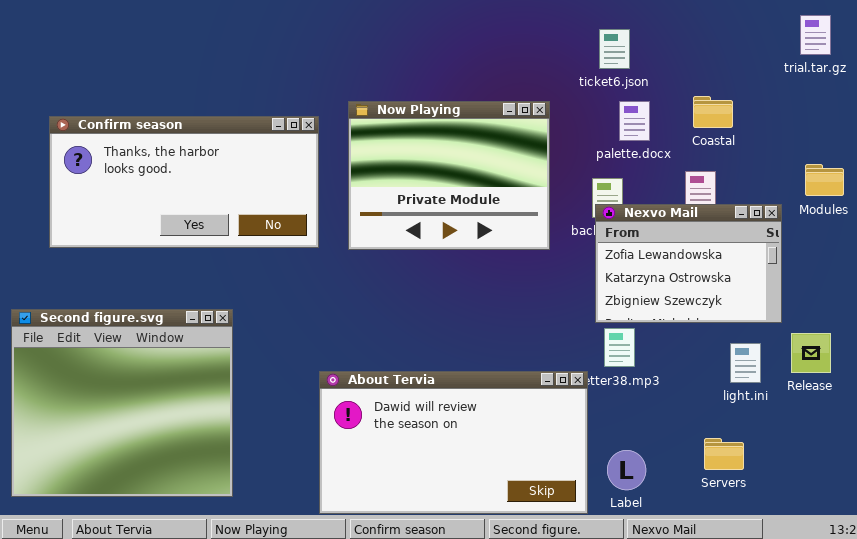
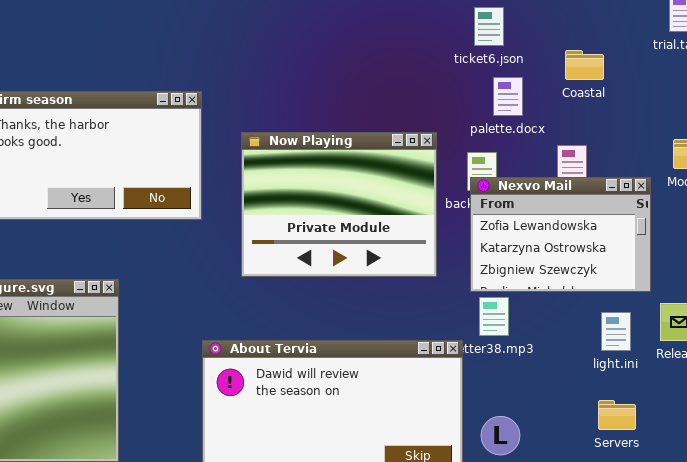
Coastal: [693,96,733,128] -> [565,50,604,80], moved
Now Playing: [348,101,550,250] -> [241,132,437,277], moved
Servers: [704,438,744,470] -> [598,400,636,430], moved

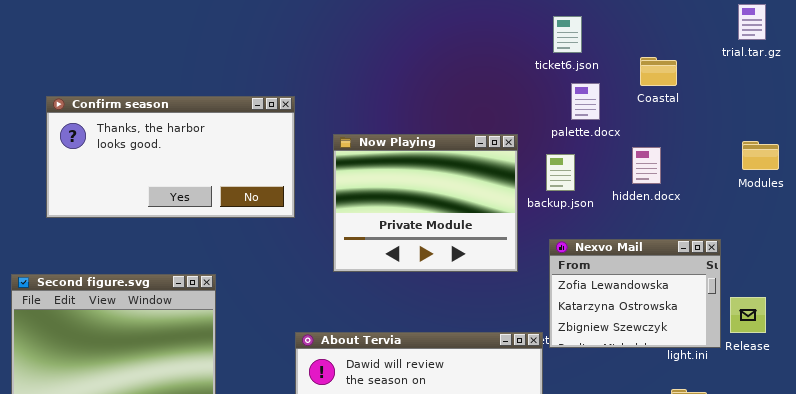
Nexvo Mail: [470,177,651,292] -> [549,239,721,348], moved

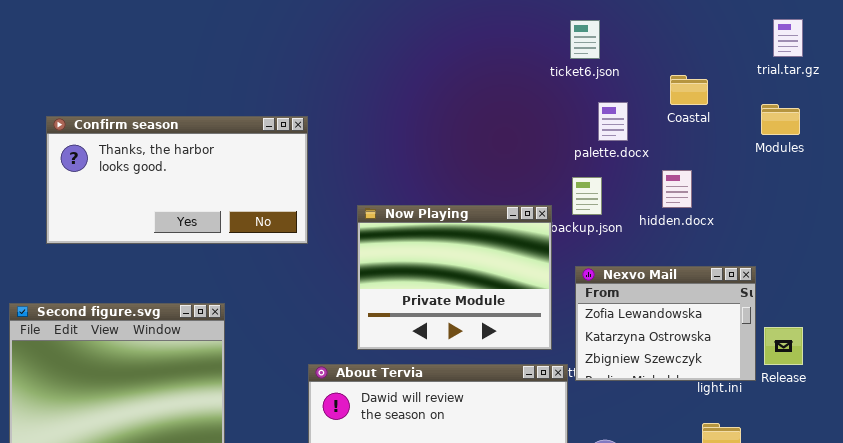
ticket6.json: [553,16,582,53] -> [570,20,600,59], moved
Now Playing: [333,134,518,272] -> [357,205,552,350], moved
Modules: [742,141,779,170] -> [761,104,800,135], moved

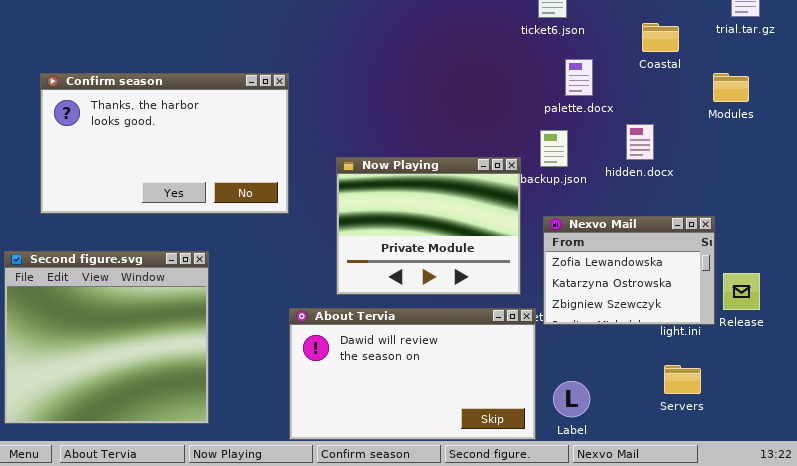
Coastal: [670,75,708,105] -> [642,23,679,52], moved
Modules: [761,104,800,135] -> [713,73,749,102], moved
Confirm season: [46,116,308,244] -> [40,73,289,214], resized

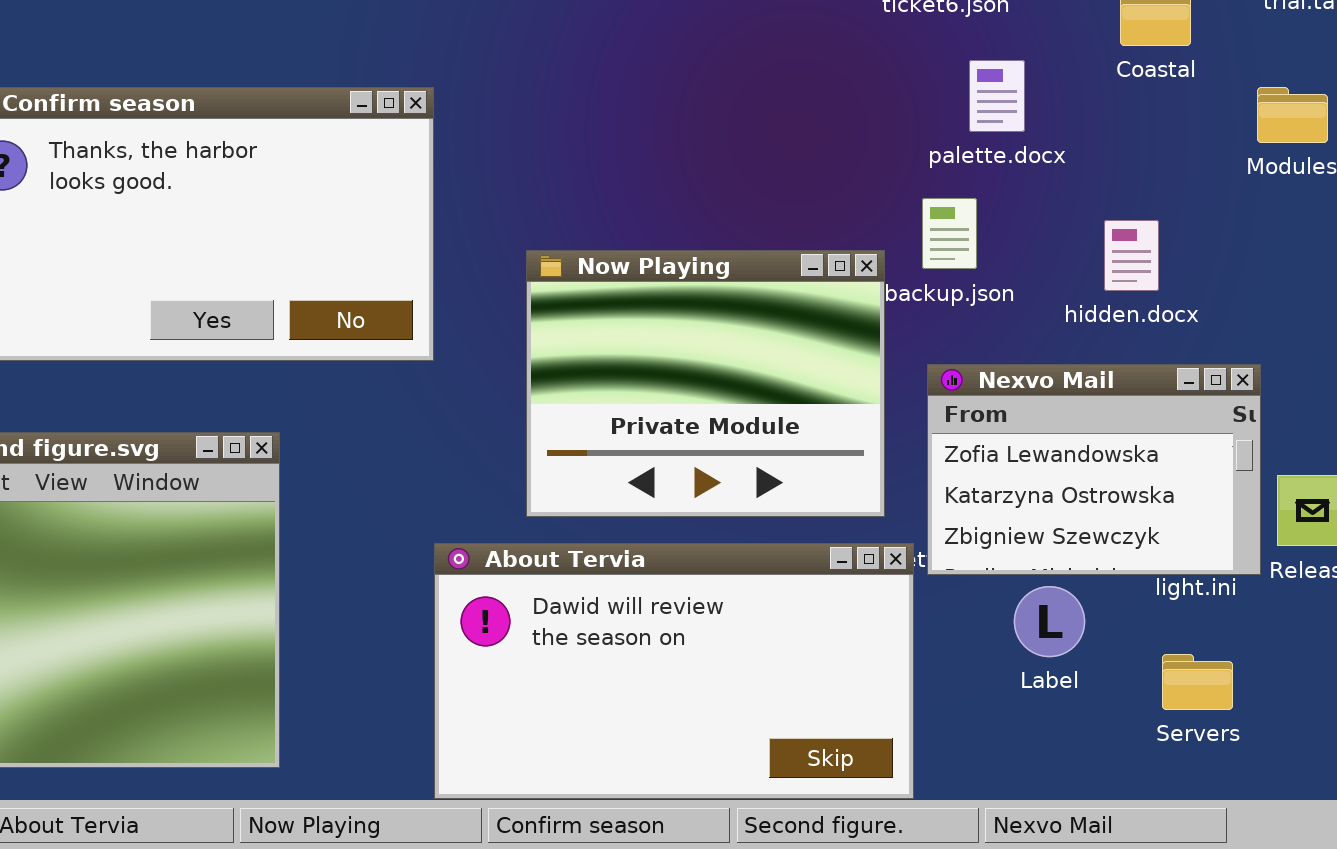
hidden.docx: [626,124,654,160] -> [1104,220,1159,291], moved
Label: [553,381,590,417] -> [1014,586,1085,657], moved

